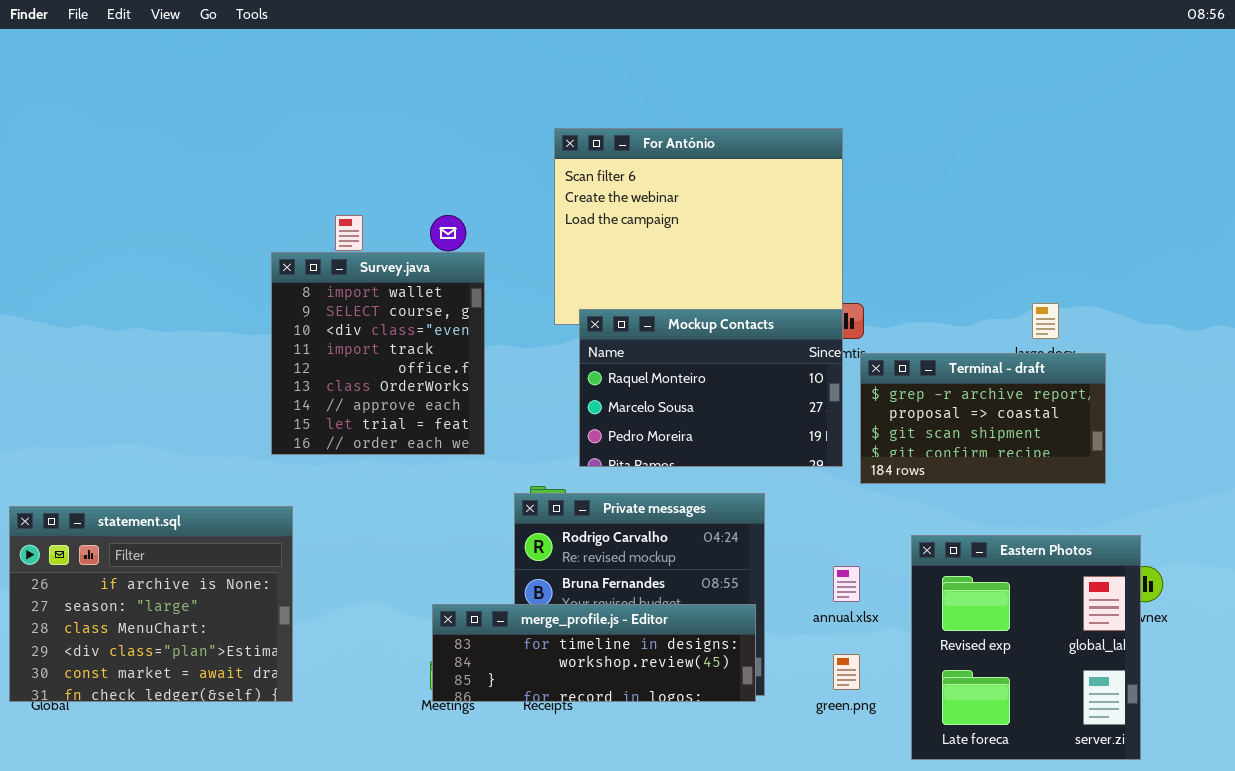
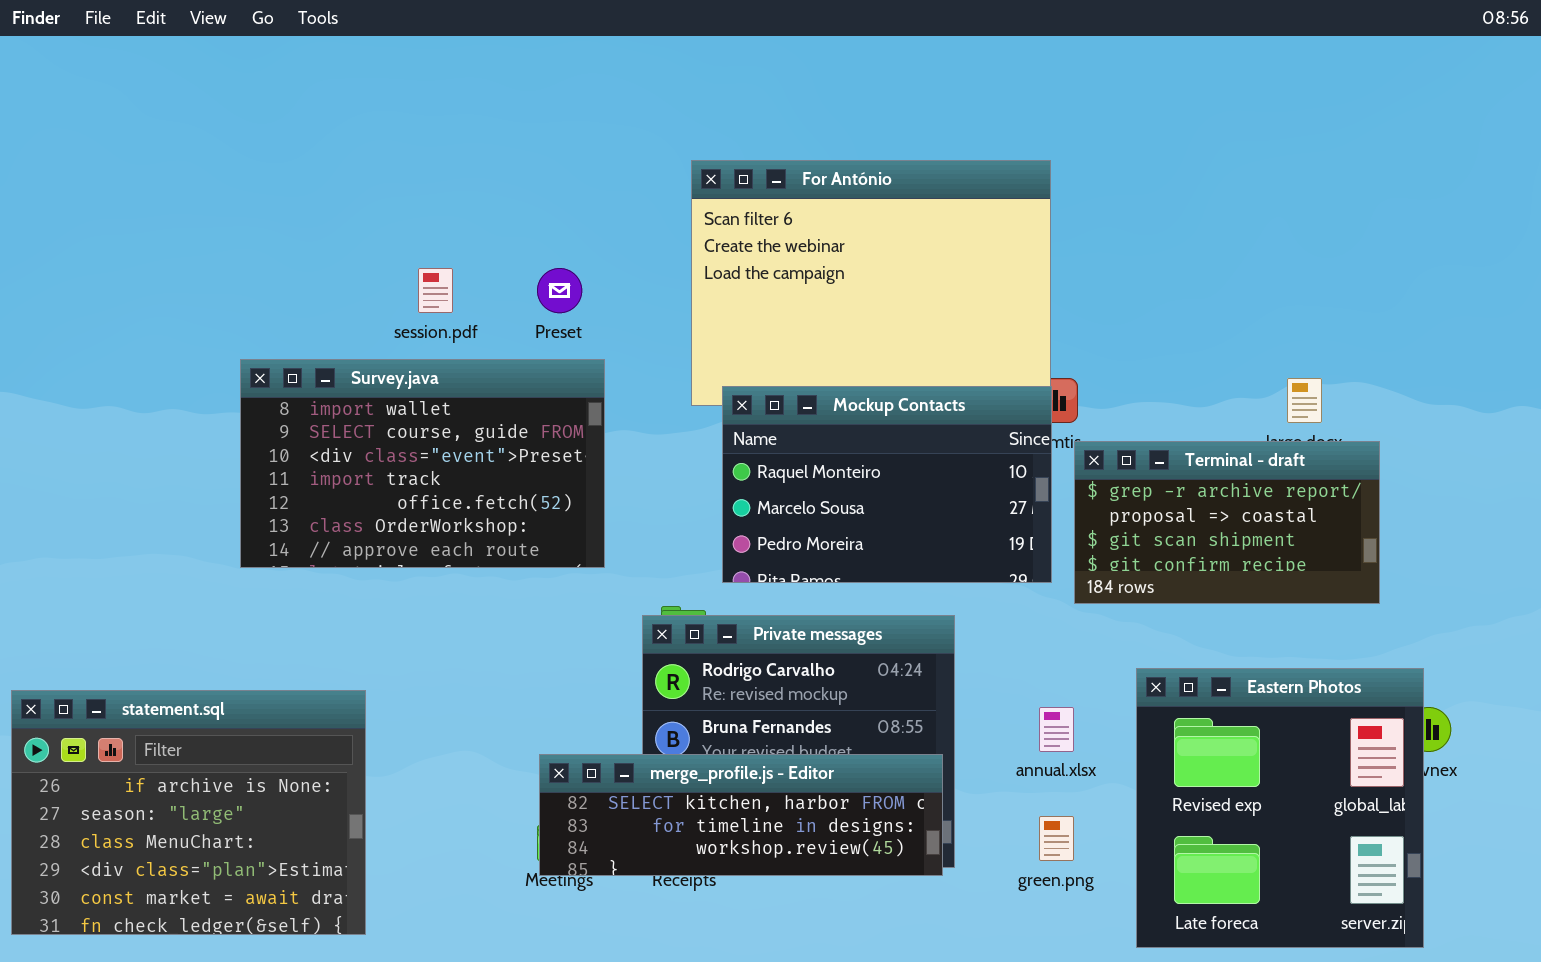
Survey.java: [271,252,485,455] -> [240,359,605,568], resized
statement.sql: [9,506,293,702] -> [11,690,366,935], moved
merge_profile.js - Editor: [432,604,756,702] -> [539,754,943,876], scrolled up 1 row

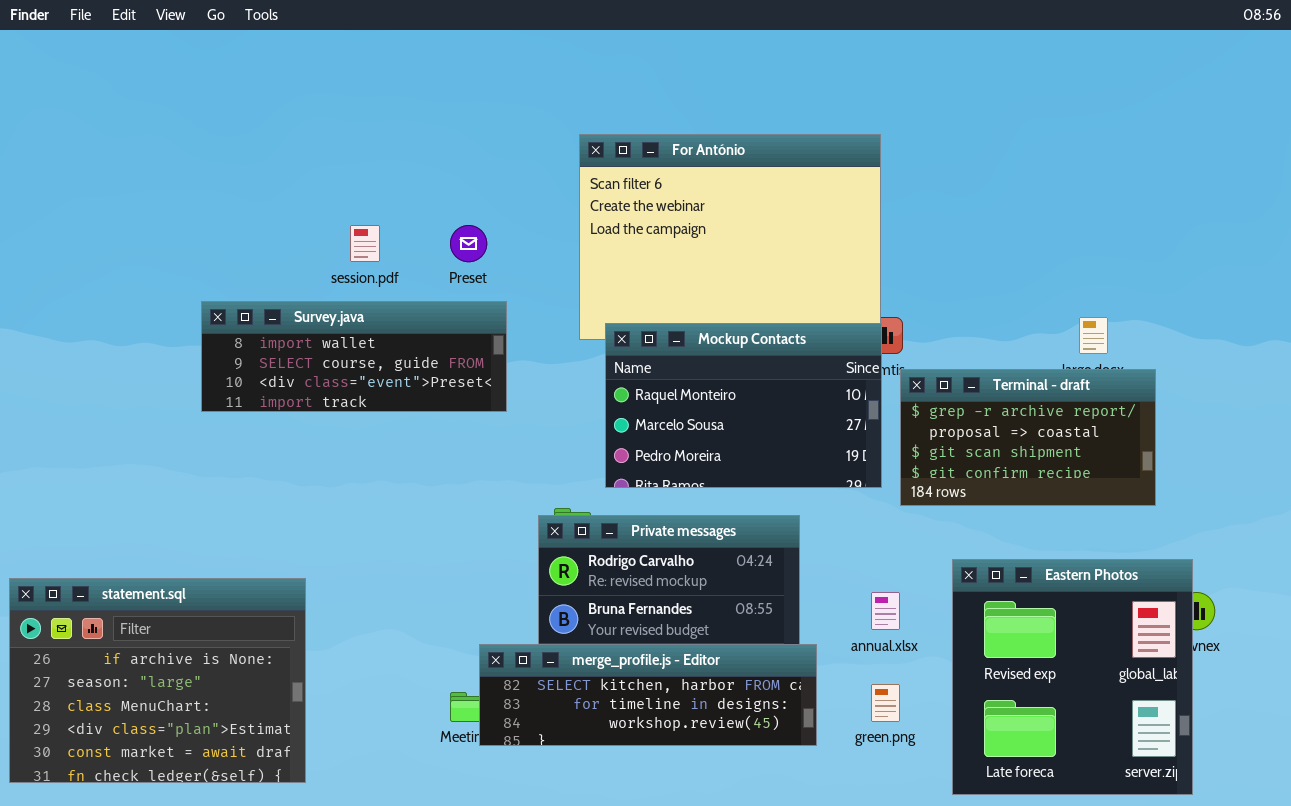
Survey.java: [240,359,605,568] -> [201,301,507,412], resized
merge_profile.js - Editor: [539,754,943,876] -> [479,644,817,746], moved

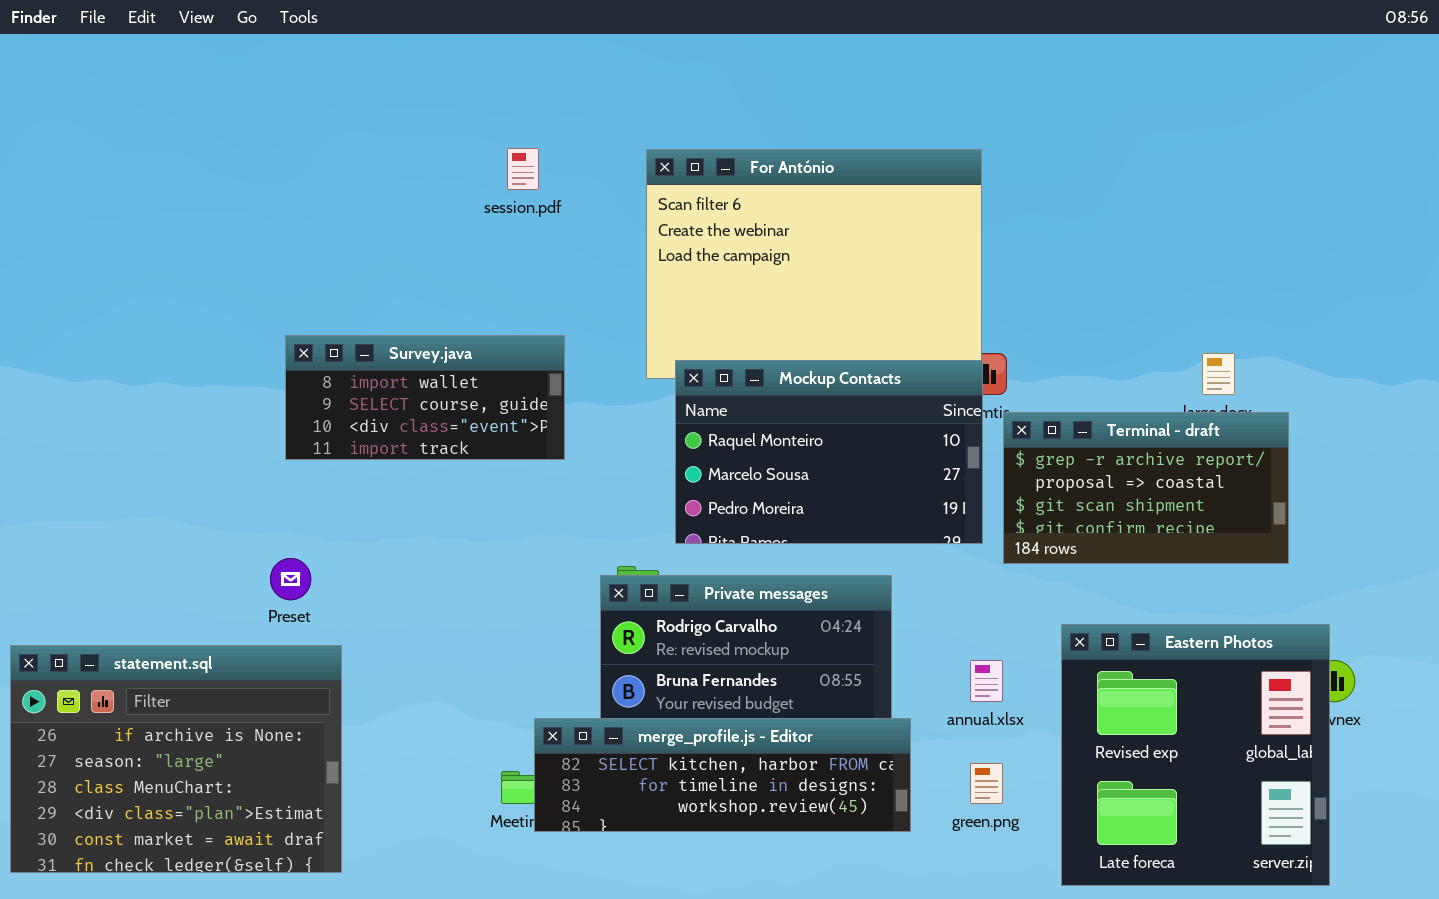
session.pdf: [350,225,380,262] -> [507,148,539,190], moved
Preset: [450,225,487,262] -> [270,558,311,600], moved
Survey.java: [201,301,507,412] -> [285,335,565,460], resized

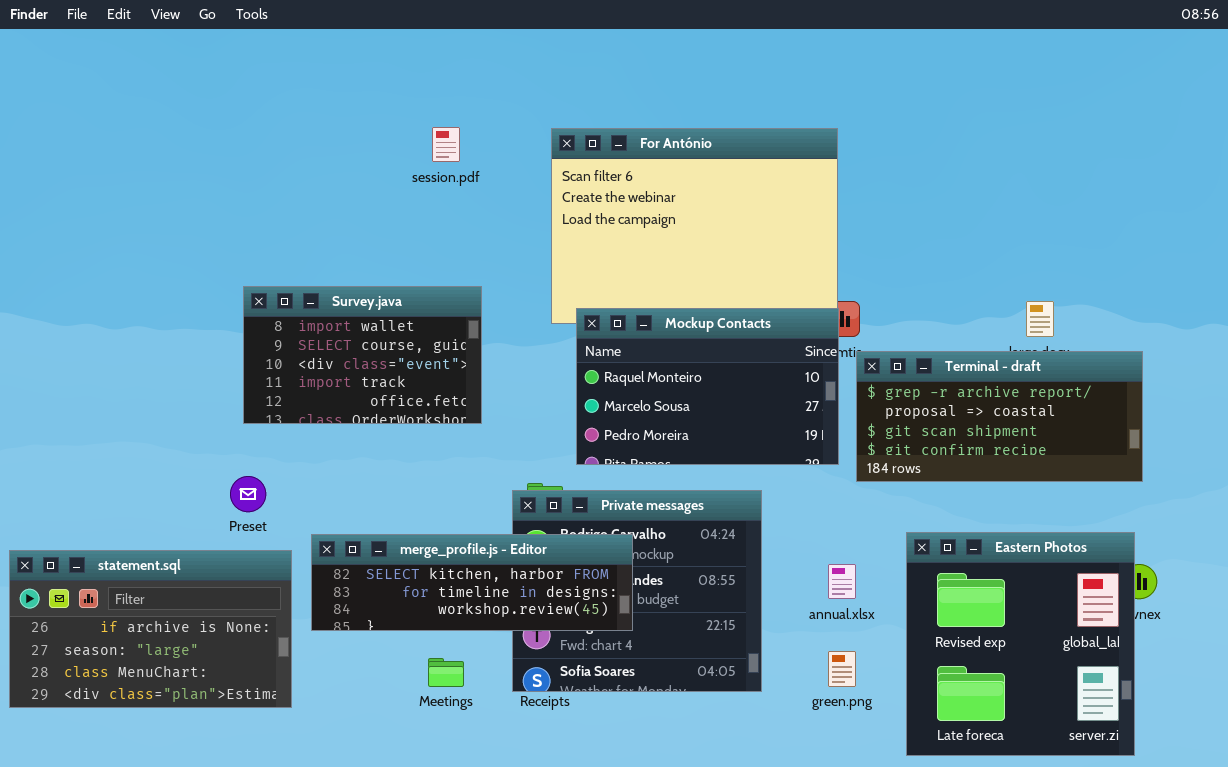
Survey.java: [285,335,565,460] -> [243,286,482,424], resized
Terminal - draft: [1003,412,1289,564] -> [856,351,1143,482], resized
statement.sql: [10,645,342,873] -> [9,550,292,708], resized
merge_profile.js - Editor: [534,718,911,832] -> [311,534,633,631], moved

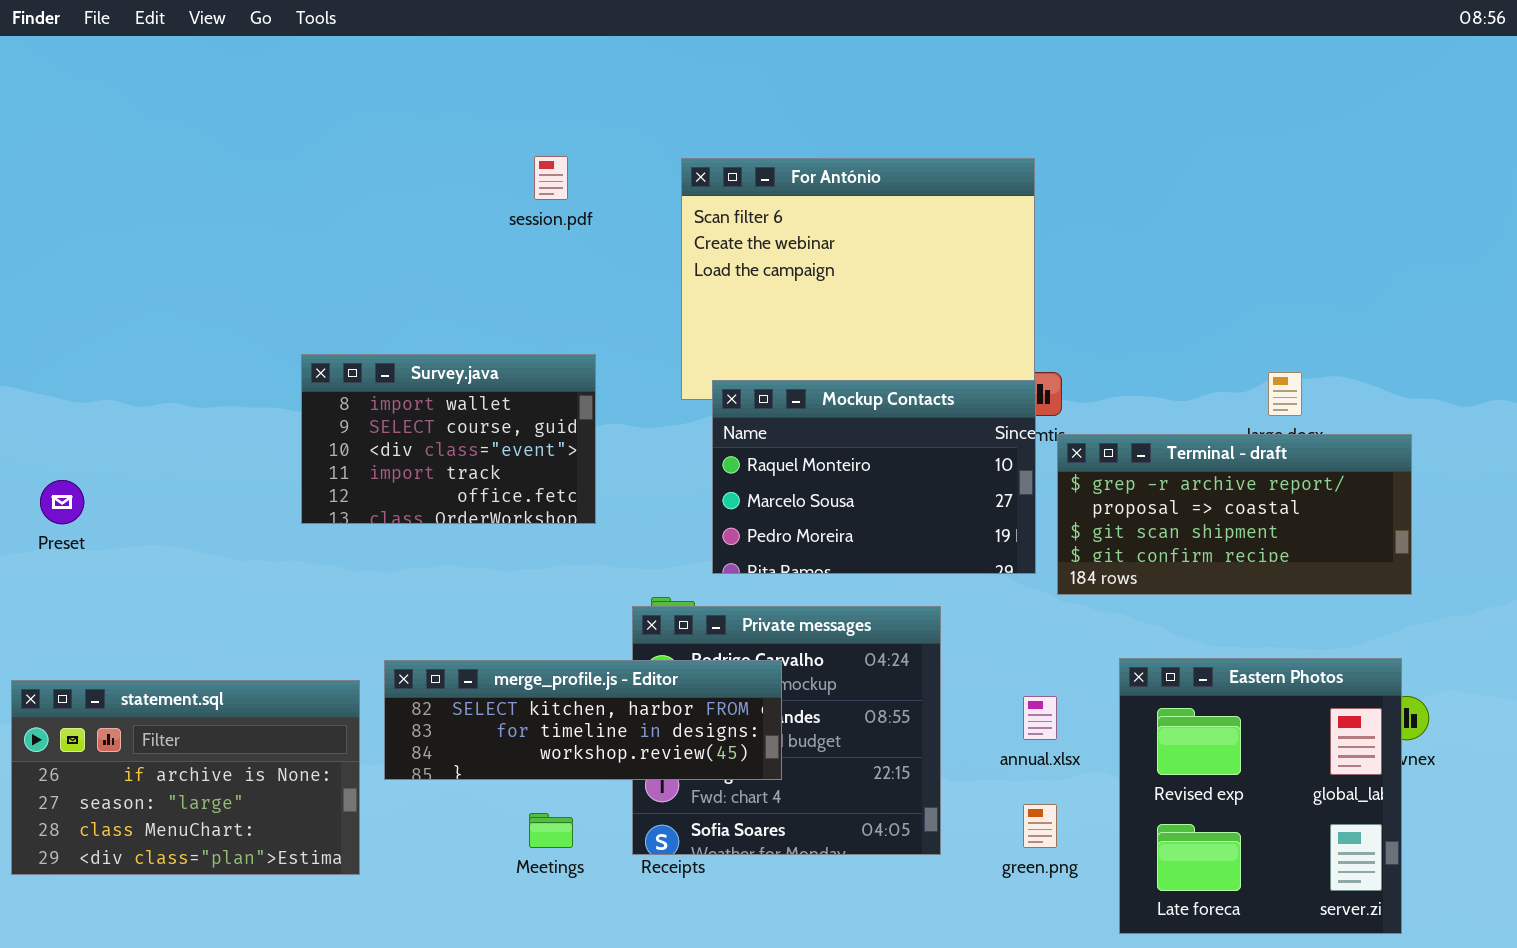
Preset: [230,476,266,512] -> [40,480,84,524], moved

